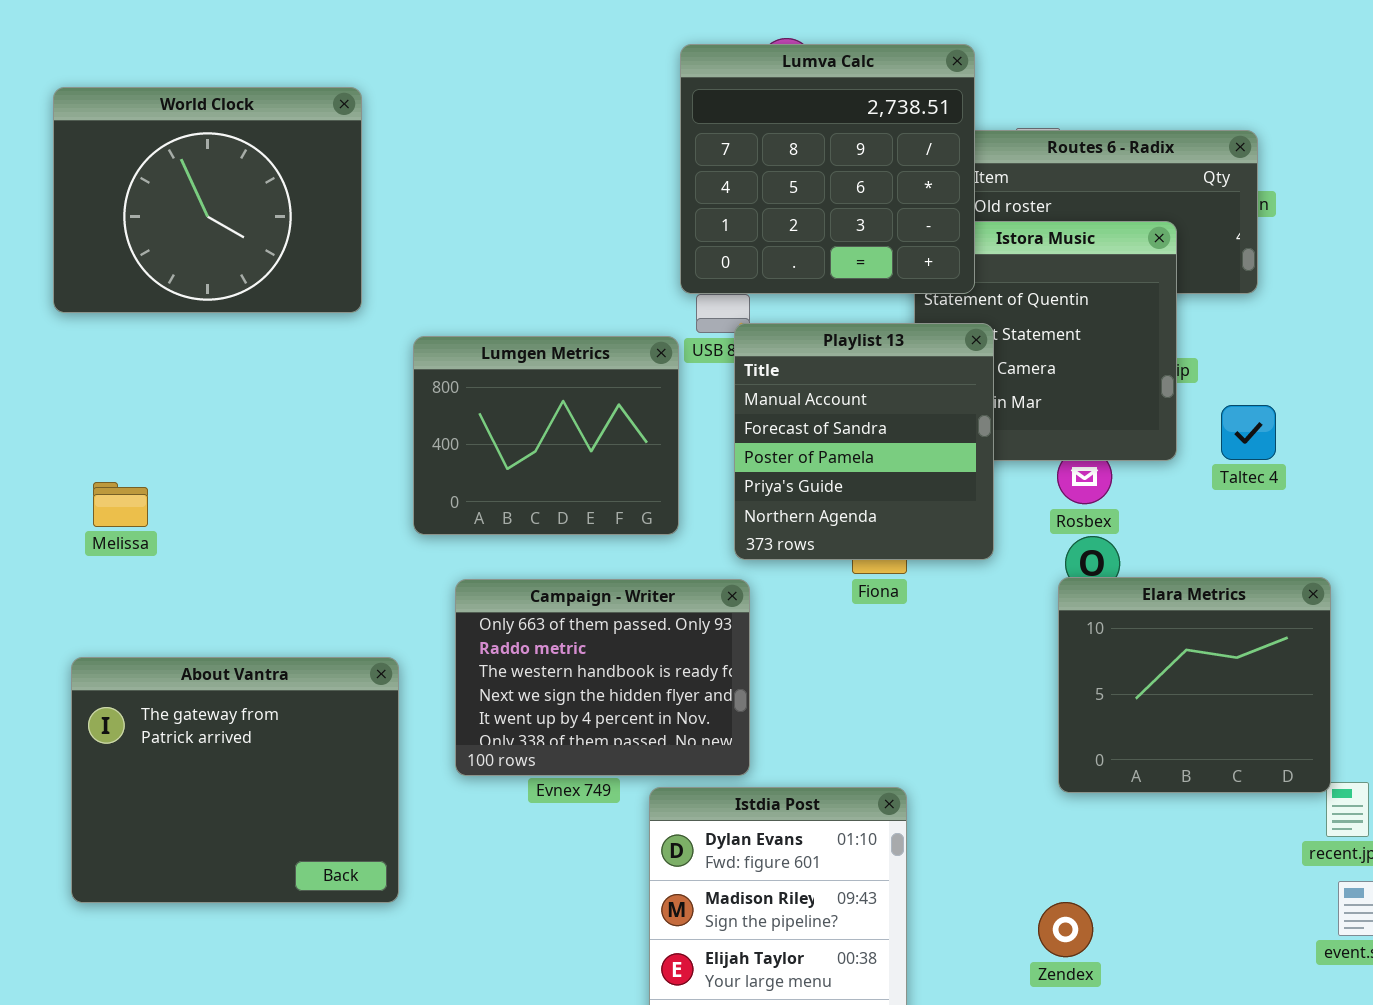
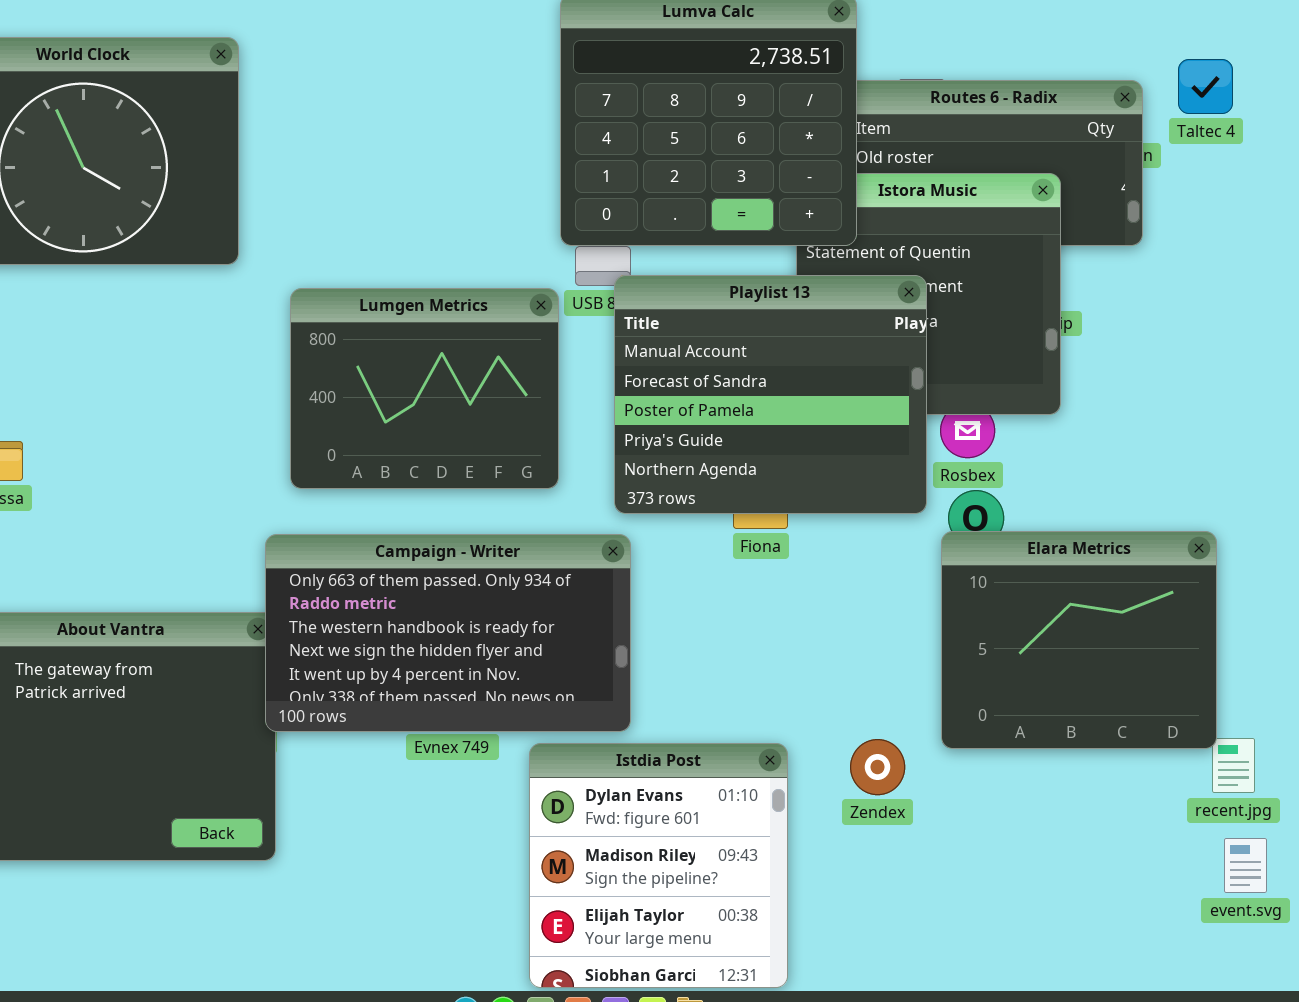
Playlist 13: [734,323,994,560] -> [614,275,927,514], resized
Taltec 4: [1221,405,1276,460] -> [1178,59,1233,114], moved
Campaign - Writer: [455,579,750,776] -> [265,534,631,732], resized
Zendex: [1038,902,1093,957] -> [850,739,905,795], moved

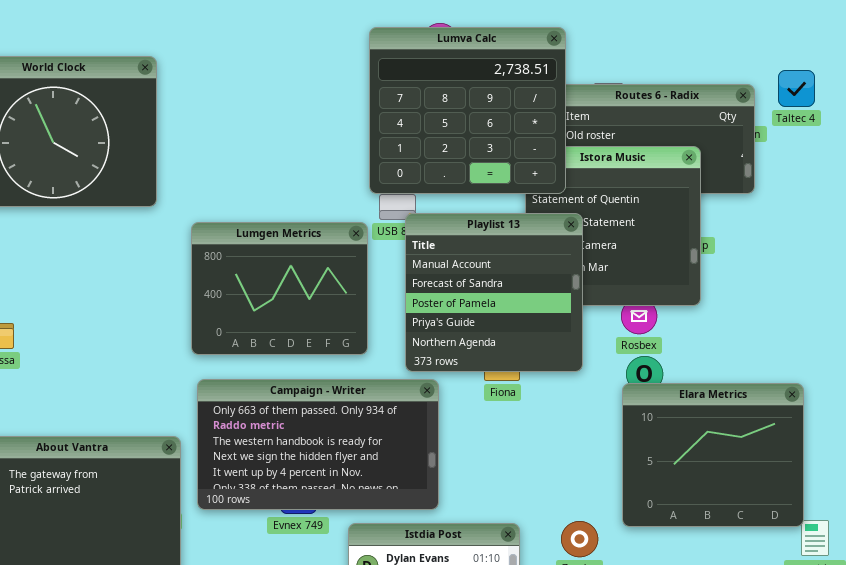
Playlist 13: [614,275,927,514] -> [405,213,583,372], resized
Campaign - Writer: [265,534,631,732] -> [197,379,439,510], moved

